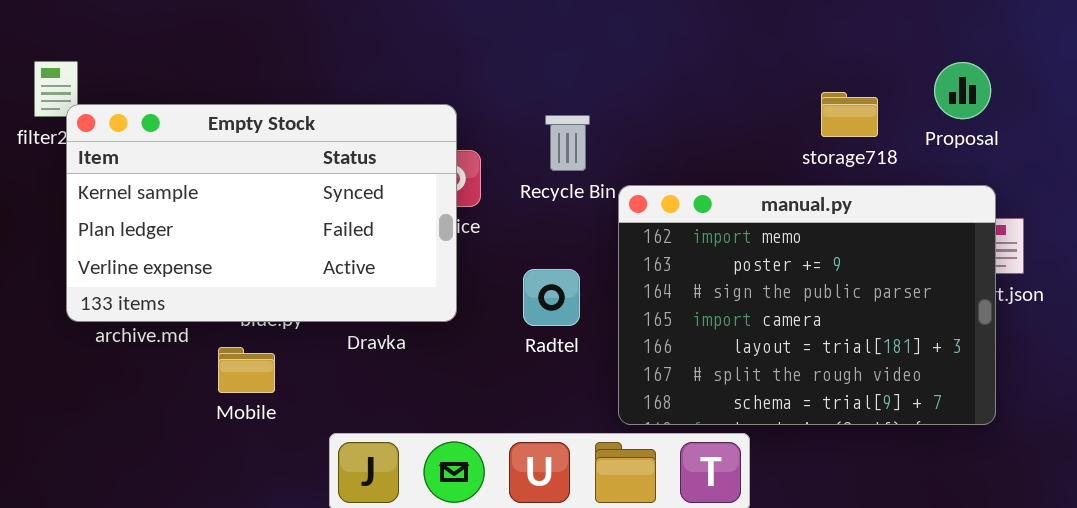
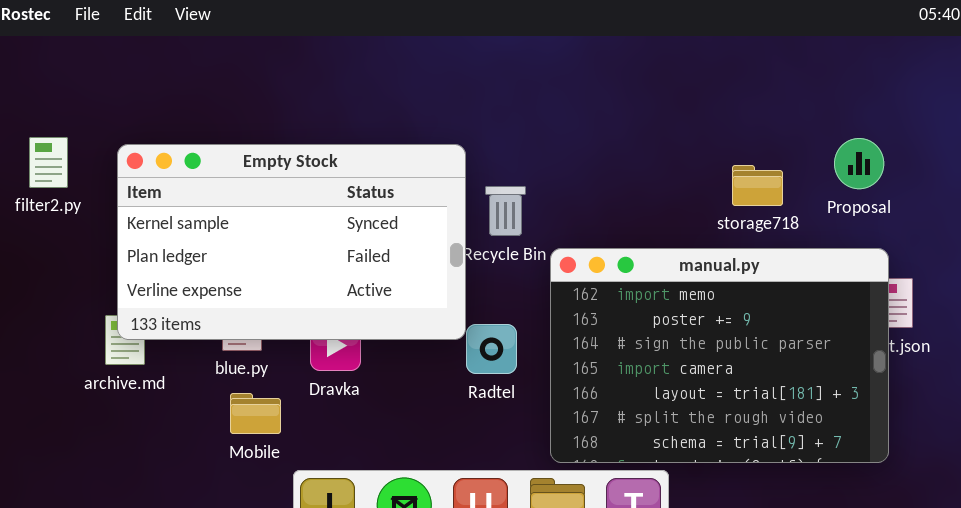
Empty Stock: [66,104,457,322] -> [117,144,466,340], moved
Mobile: [218,347,275,393] -> [230,393,281,434], moved

